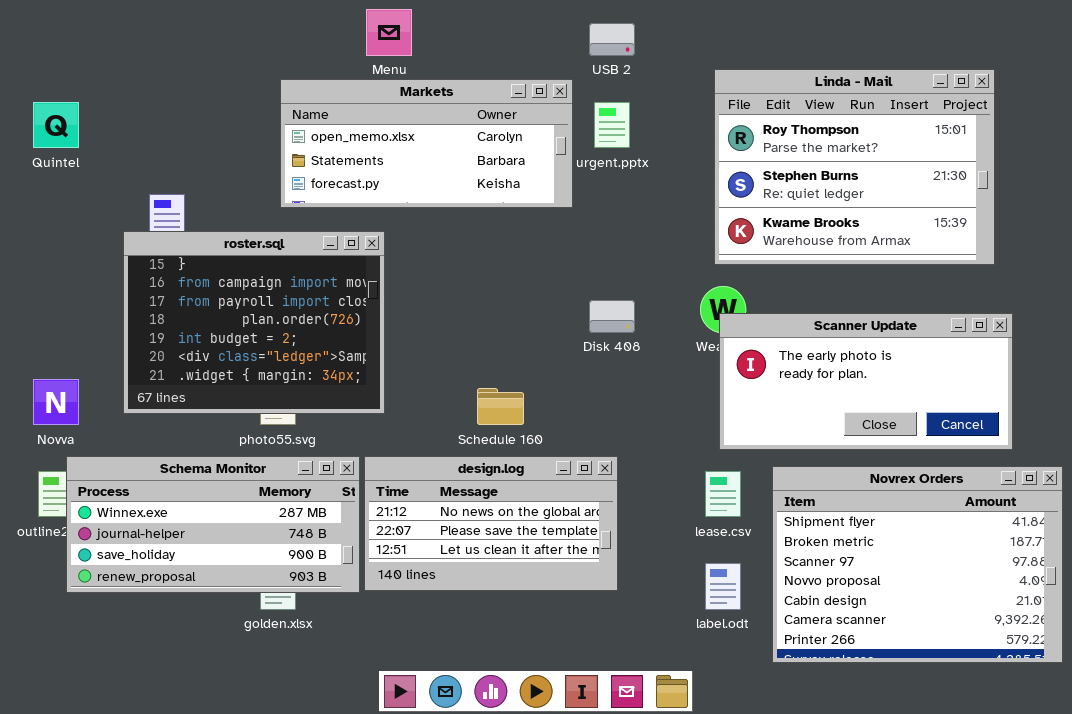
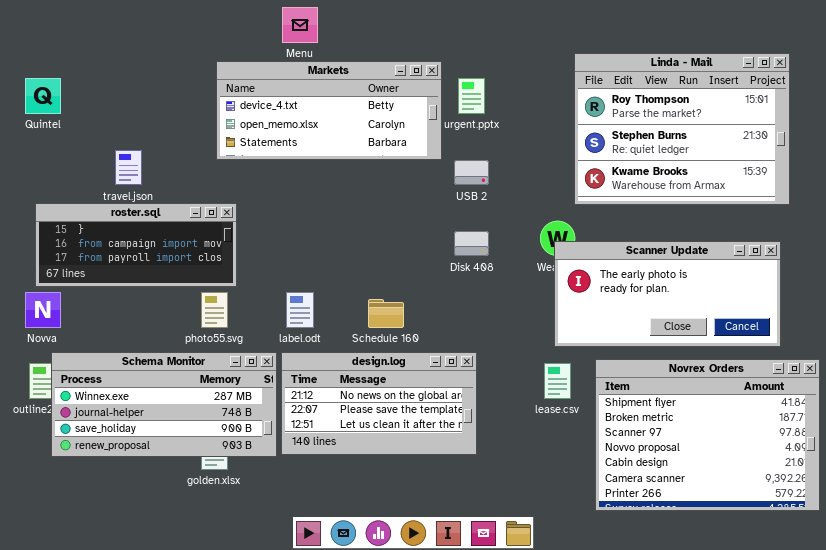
USB 2: [589,23,635,56] -> [454,160,489,185], moved
Linda - Mail: [714,69,995,265] -> [574,53,790,205], moved
Markets: [280,79,573,208] -> [216,61,442,160], scrolled up 1 row
roster.sql: [123,231,385,414] -> [35,203,237,287], moved, resized
label.odt: [705,563,741,610] -> [286,292,314,328], moved

